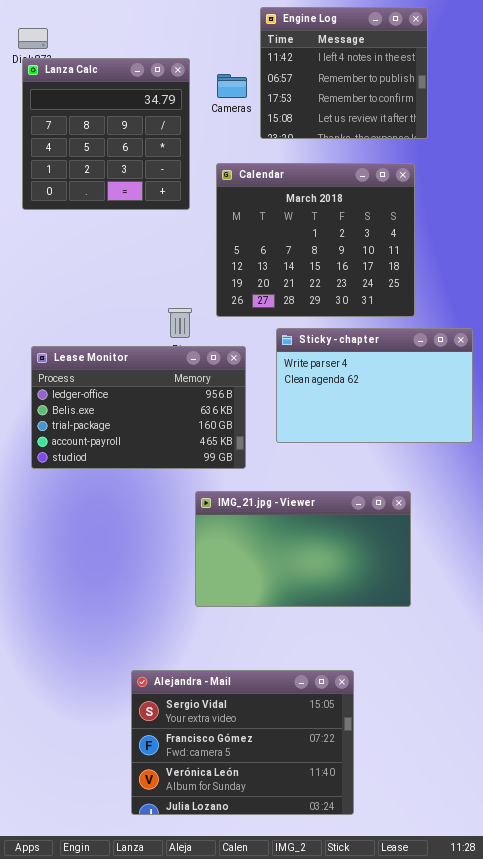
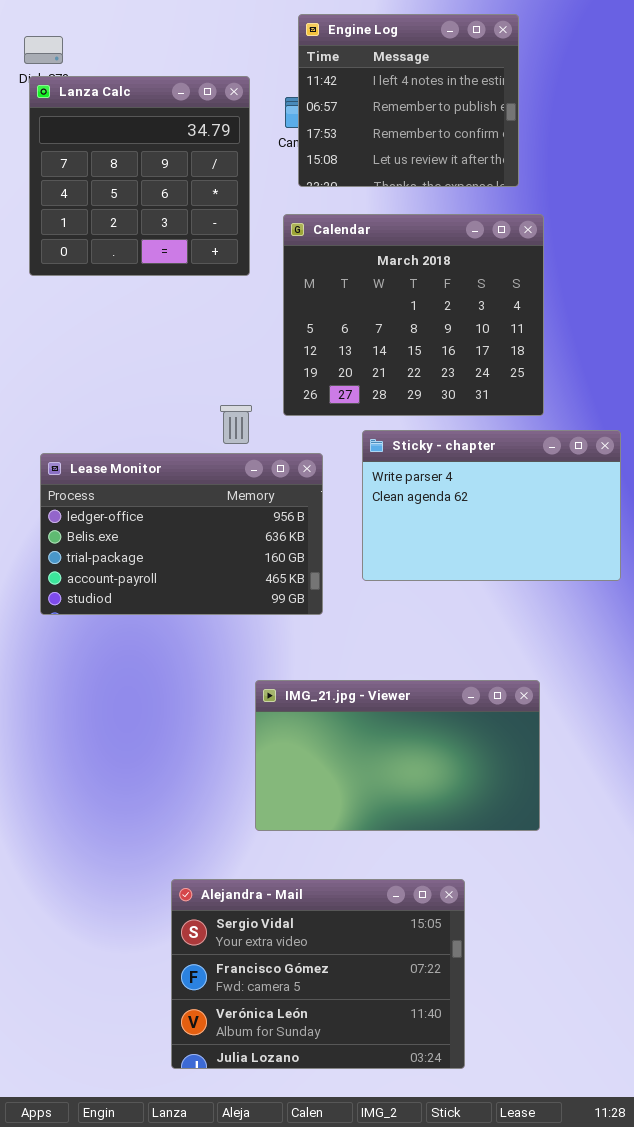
Engine Log: [260,7,428,139] -> [298,14,519,187], moved
IMG_21.jpg - Viewer: [195,491,411,607] -> [255,680,540,831], moved

